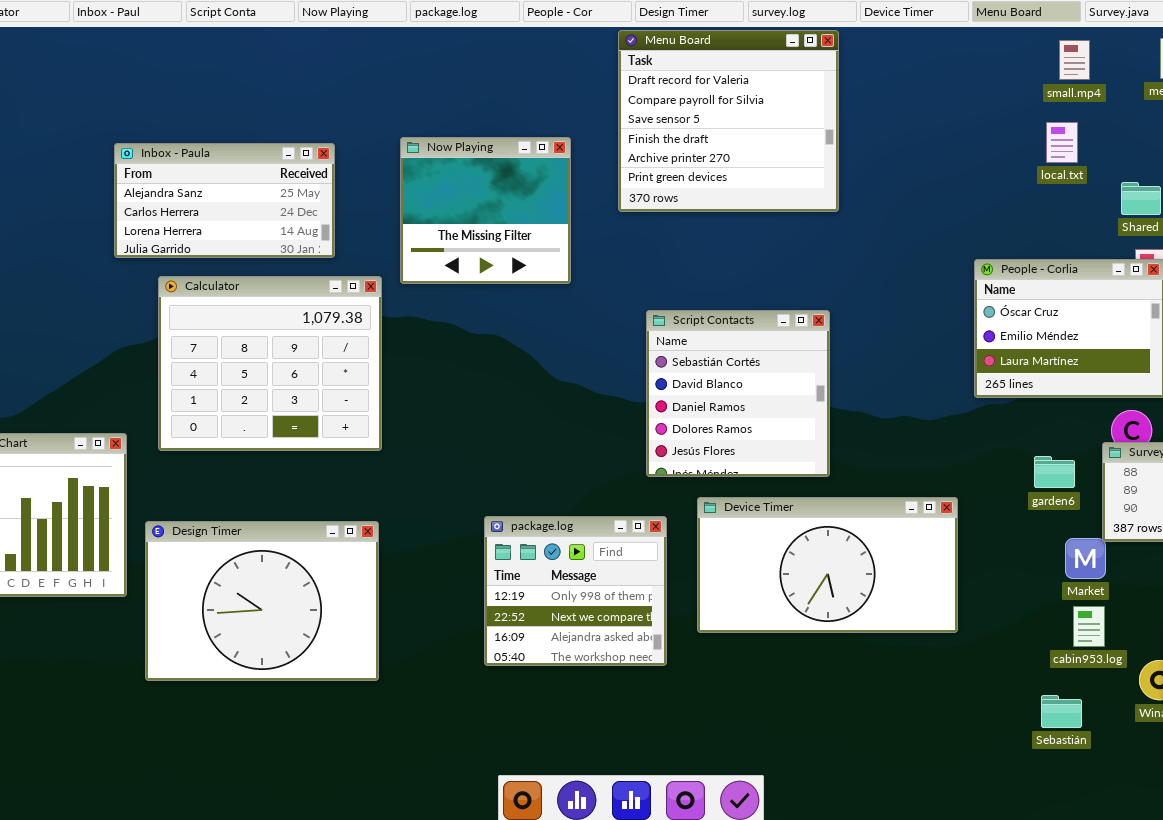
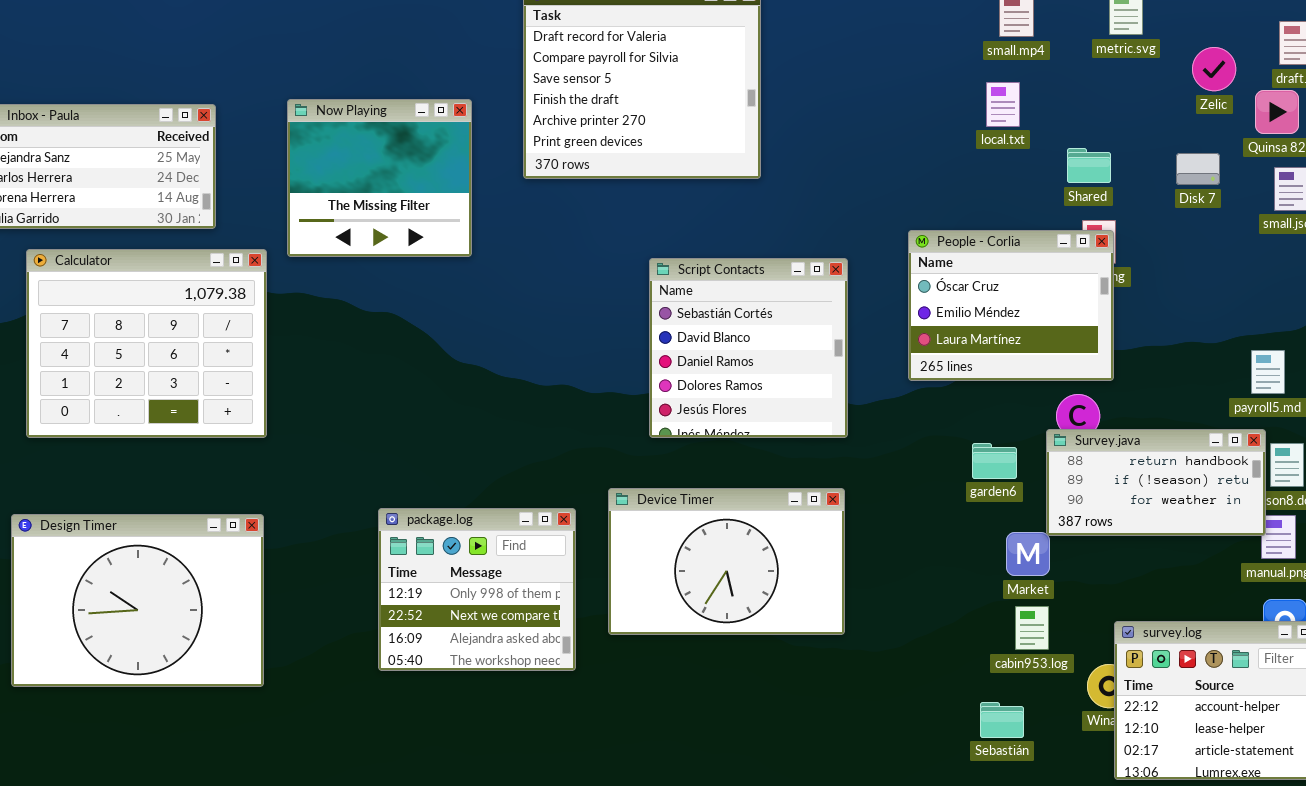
Script Contacts: [646,310,830,477] -> [649,258,848,438], moved
Device Timer: [697,497,958,633] -> [608,488,845,635], resized

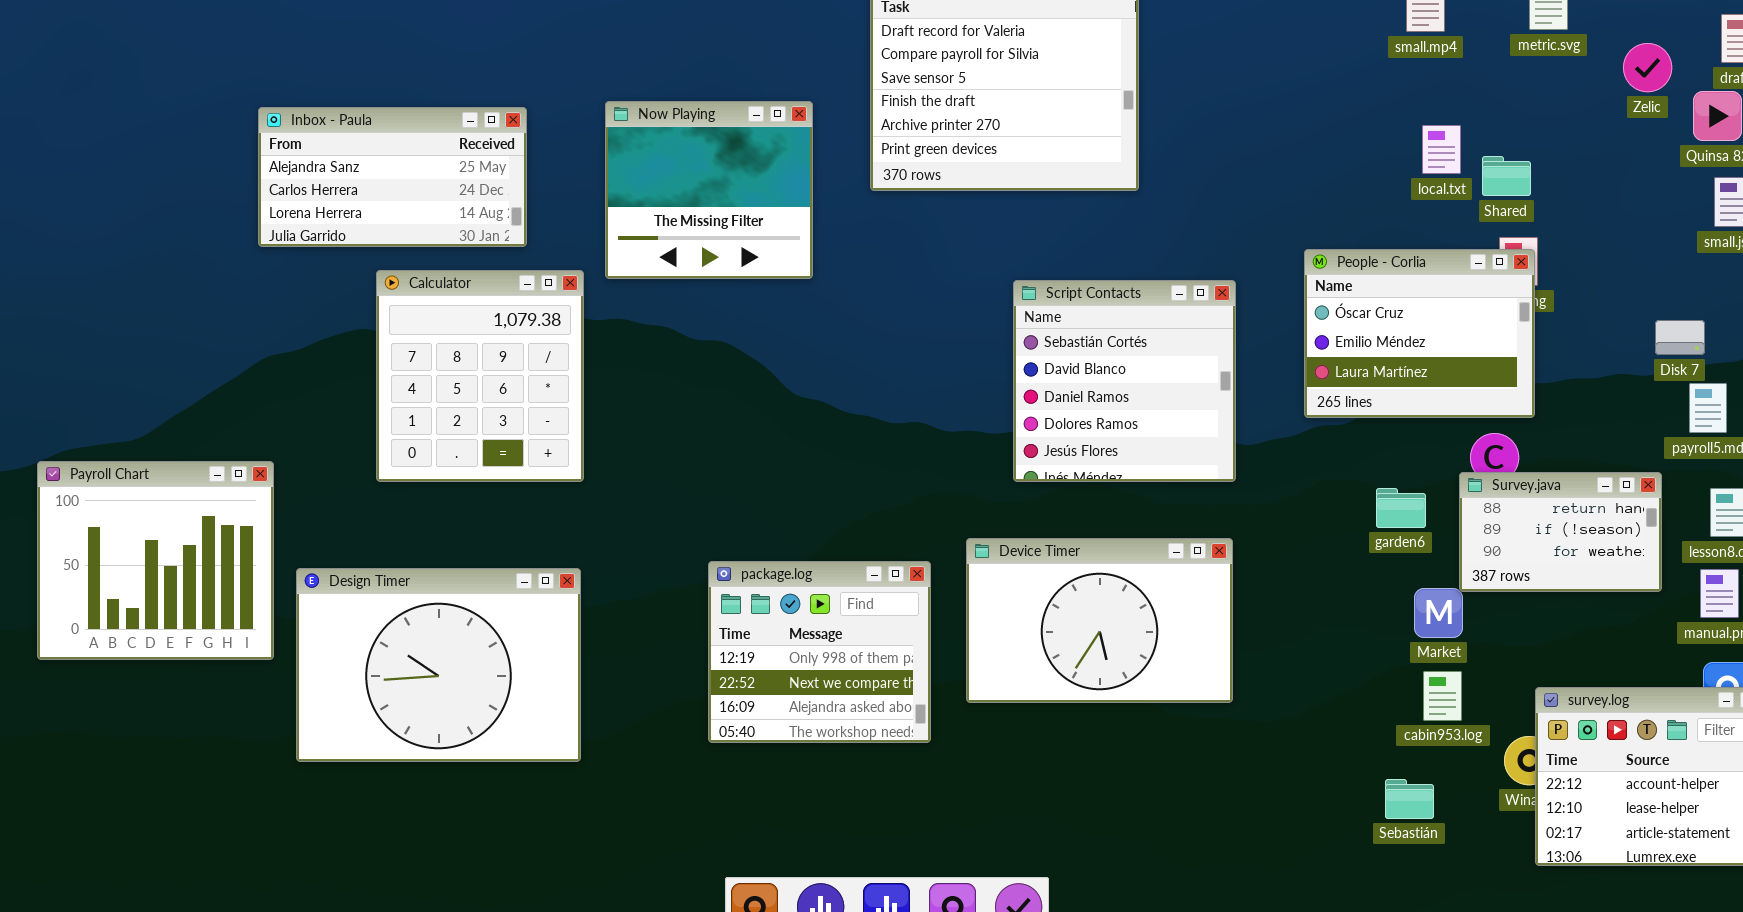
local.txt: [986,82,1020,127] -> [1422,125,1461,174], moved
Disk 7: [1176,153,1220,185] -> [1655,320,1705,355], moved
Calculator: [26,249,267,438] -> [376,270,584,482], resized
Survey.java: [1046,429,1266,536] -> [1459,472,1662,592], resized

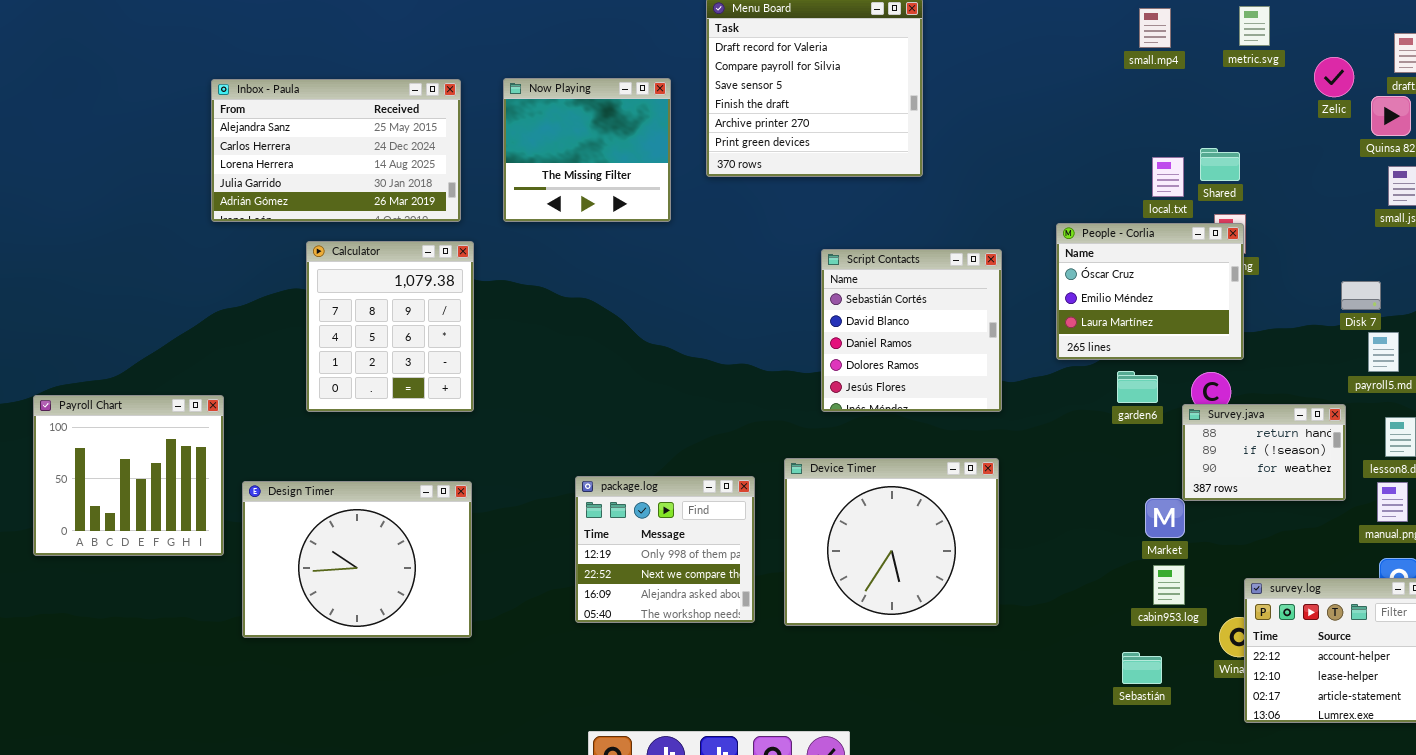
Now Playing: [605,101,813,279] -> [503,78,671,222], moved
Inbox - Paula: [258,107,527,247] -> [211,79,461,222], resized
local.txt: [1422,125,1461,174] -> [1152,157,1184,197], moved
garden6: [1376,488,1426,528] -> [1117,371,1158,403], moved
Device Timer: [966,538,1233,703] -> [784,458,999,626], resized

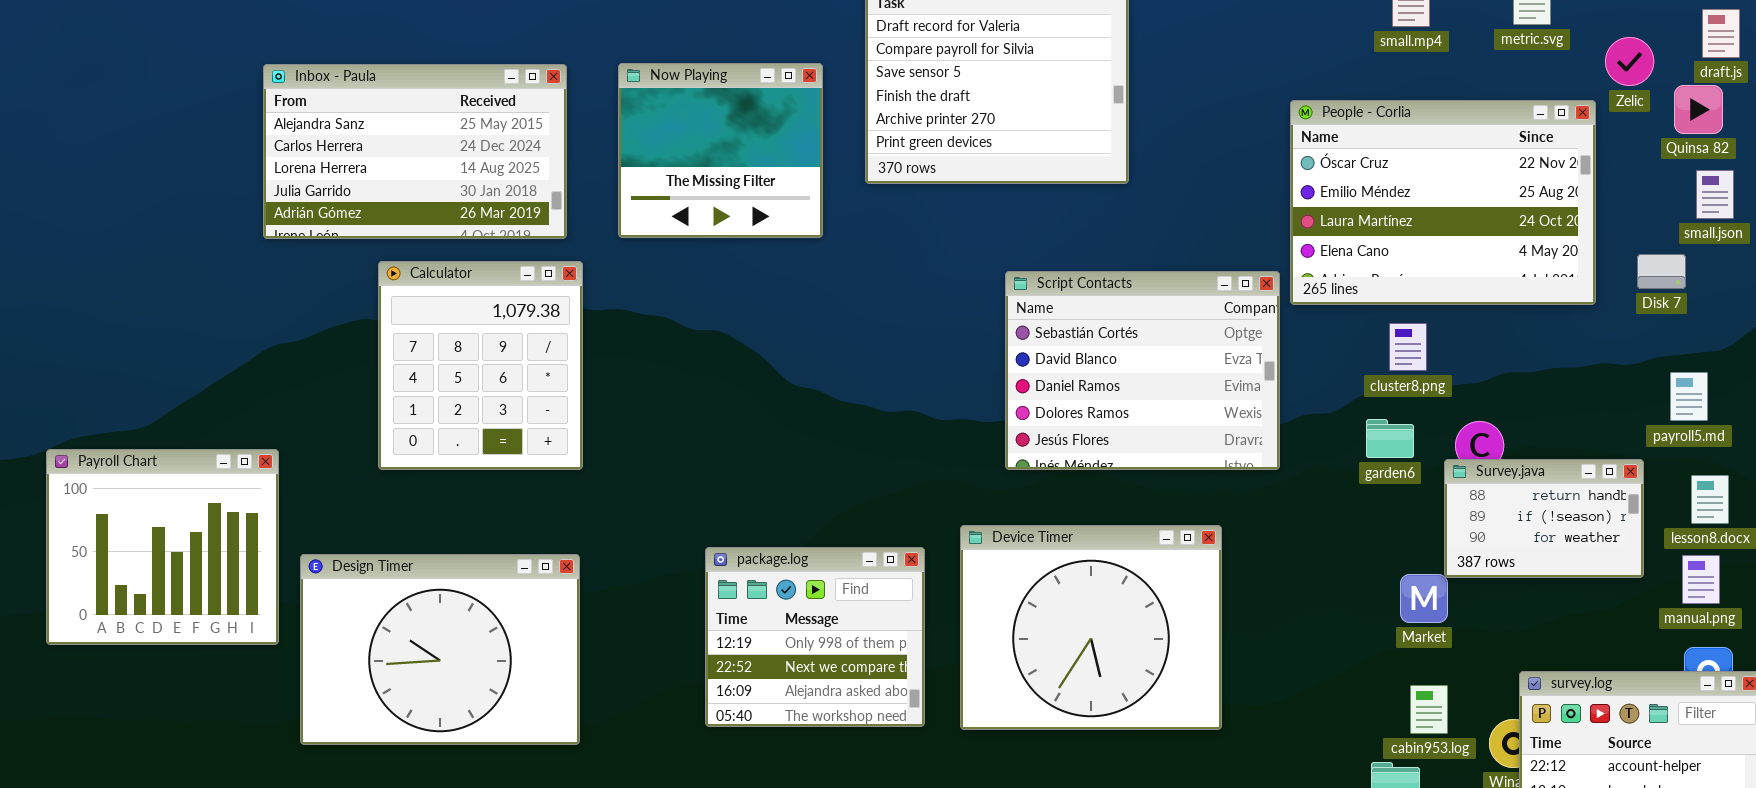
People - Corlia: [1056,223,1244,360] -> [1290,100,1596,305], moved, resized
Script Contacts: [821,249,1002,412] -> [1005,271,1280,470], resized
Disk 7: [1341,281,1381,310] -> [1637,254,1686,289], moved
cabin953.log: [1153,565,1185,605] -> [1410,685,1448,734], moved

